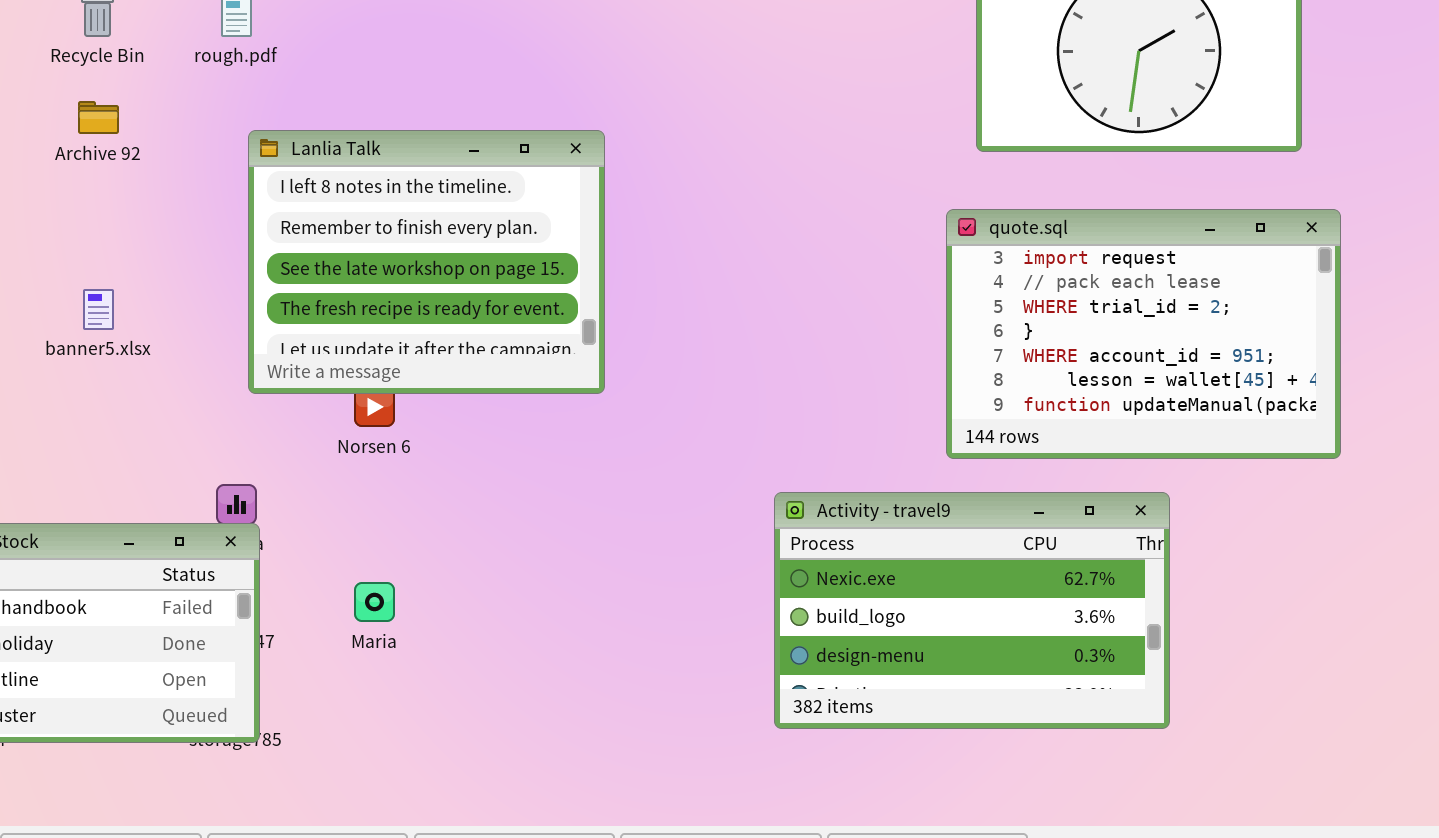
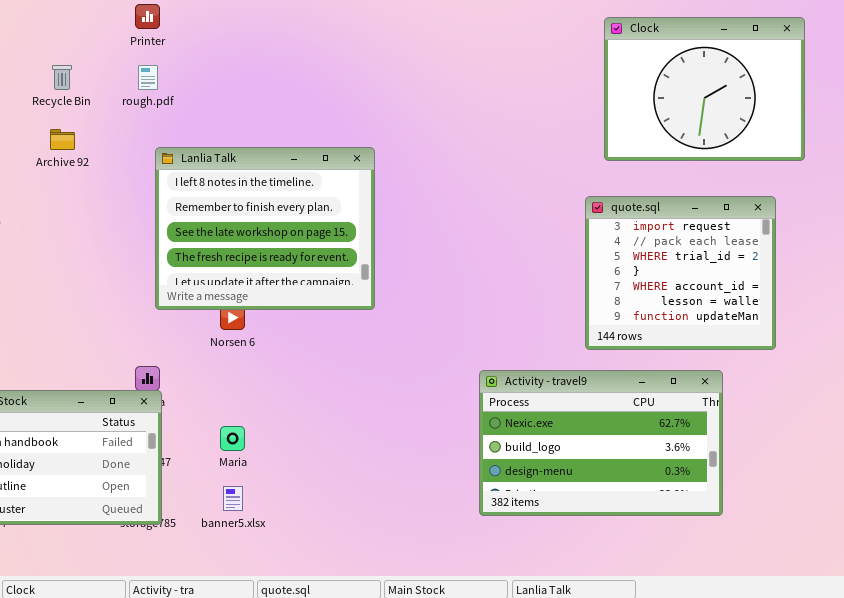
quote.sql: [946,209,1341,459] -> [585,196,776,350], resized
banner5.xlsx: [83,289,114,330] -> [223,486,243,511], moved

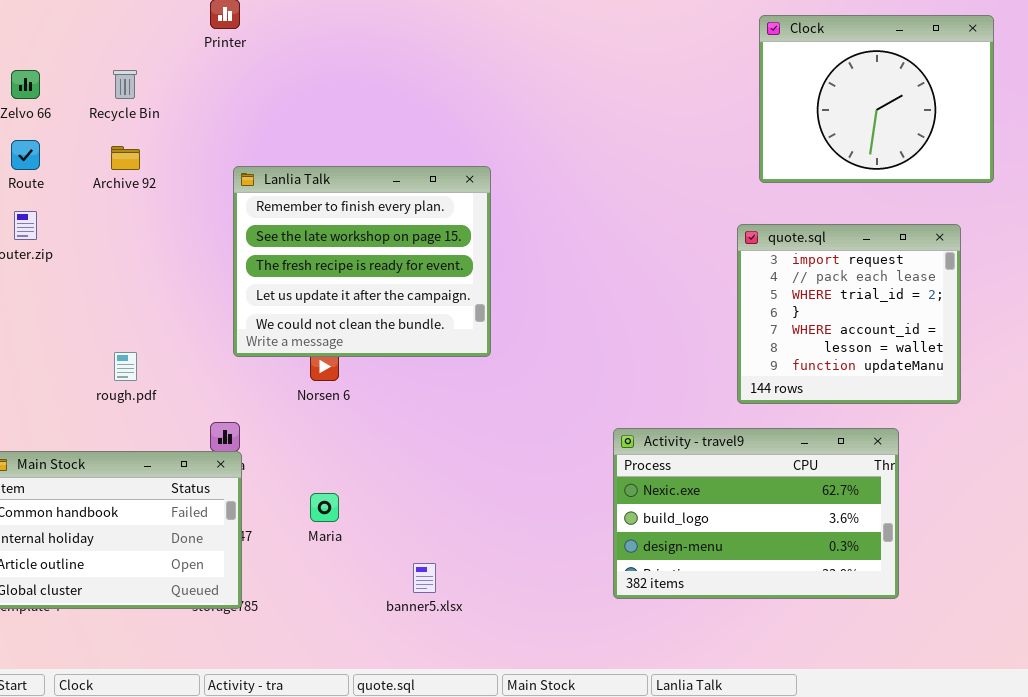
rough.pdf: [138,65,158,90] -> [114,352,137,381], moved
Lanlia Talk: [155,147,375,310] -> [233,166,491,357], scrolled down 1 row
banner5.xlsx: [223,486,243,511] -> [413,563,436,593], moved

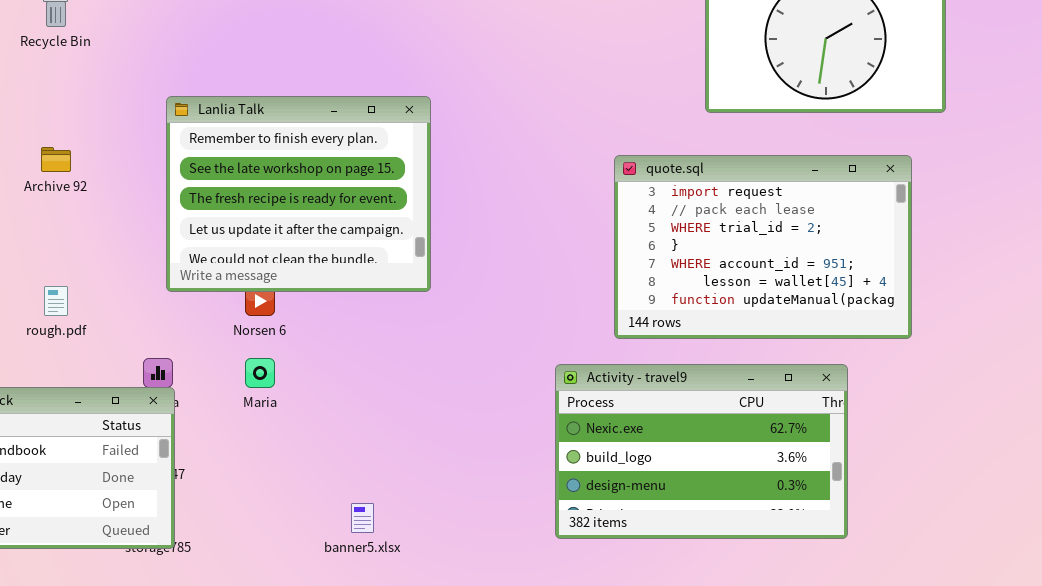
Archive 92: [111,146,140,170] -> [41,147,71,172], moved
quote.sql: [737,224,961,404] -> [614,155,912,339], resized
Maria: [310,493,339,522] -> [245,358,275,388], moved

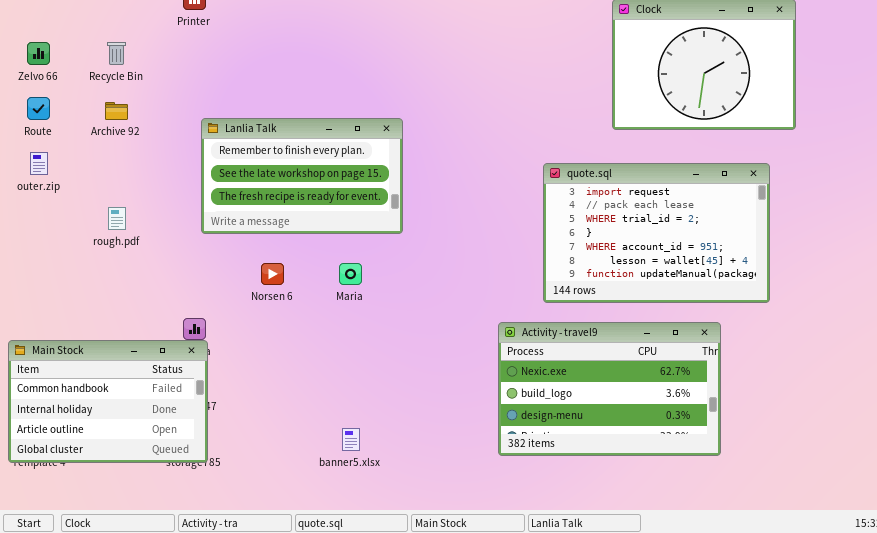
Lanlia Talk: [166,96,431,292] -> [201,118,403,234], resized
Archive 92: [41,147,71,172] -> [105,102,128,120], moved
rough.pdf: [44,286,68,316] -> [108,207,126,230], moved
Maria: [245,358,275,388] -> [339,263,362,285], moved

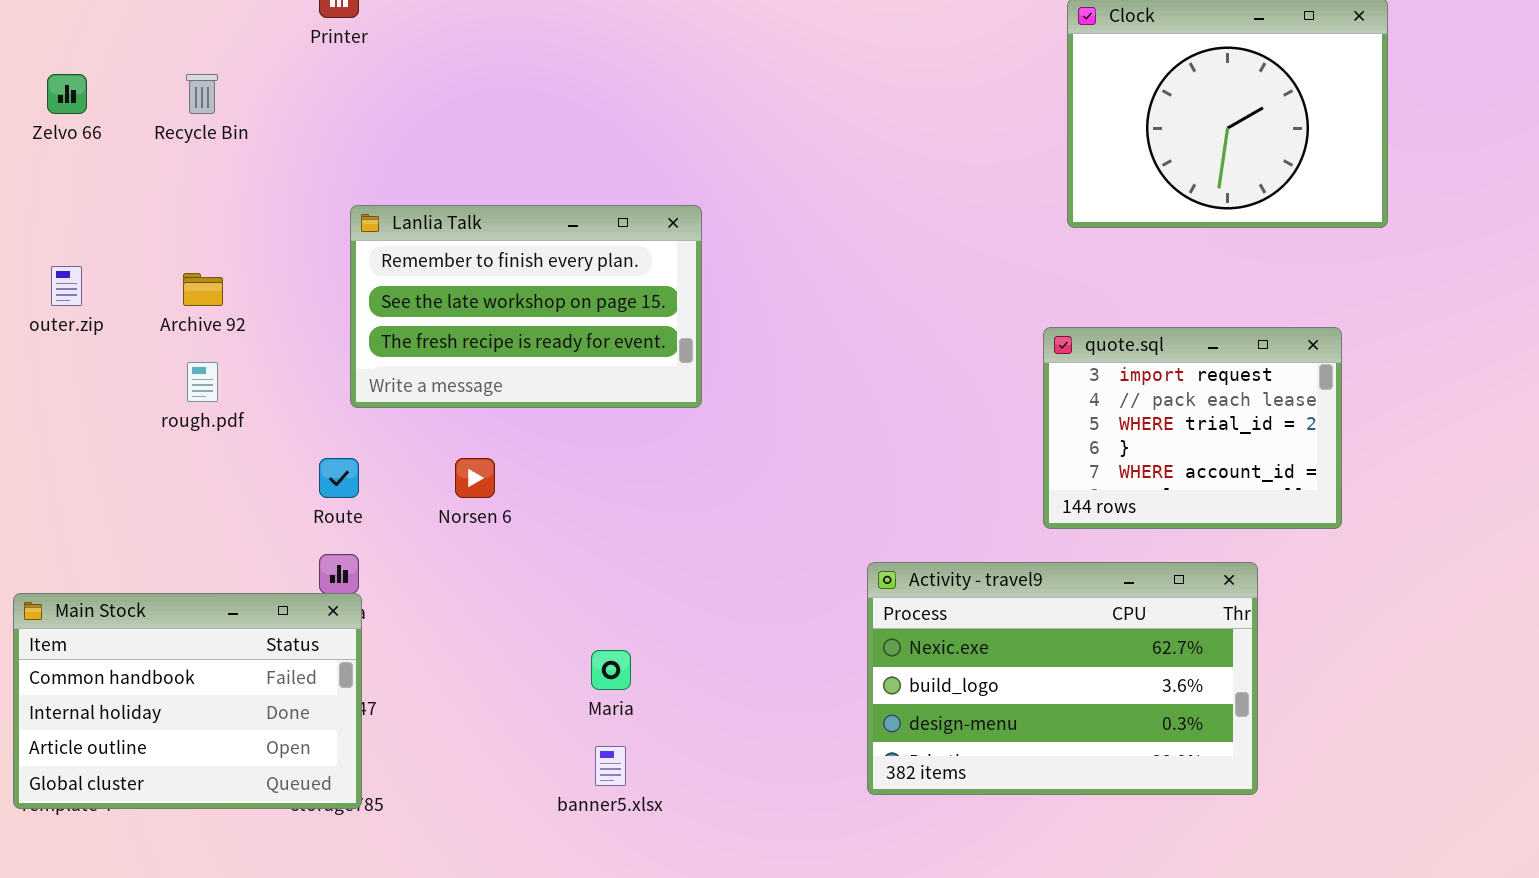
Route: [27,97,50,120] -> [319,458,359,498], moved
Archive 92: [105,102,128,120] -> [183,273,223,306], moved
quote.sql: [543,163,770,303] -> [1043,327,1342,529], resized
Maria: [339,263,362,285] -> [591,650,631,690], moved

